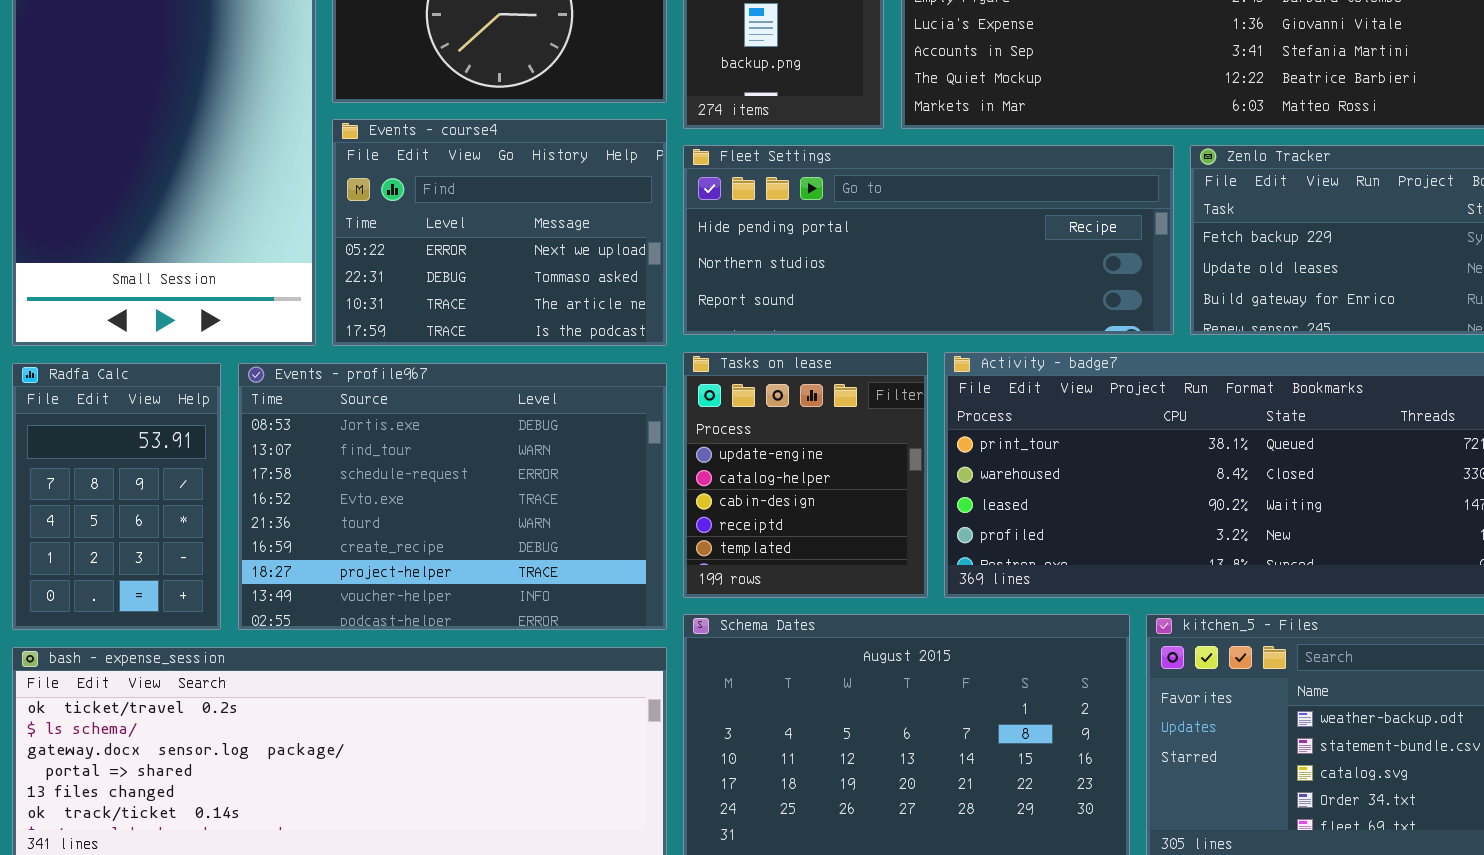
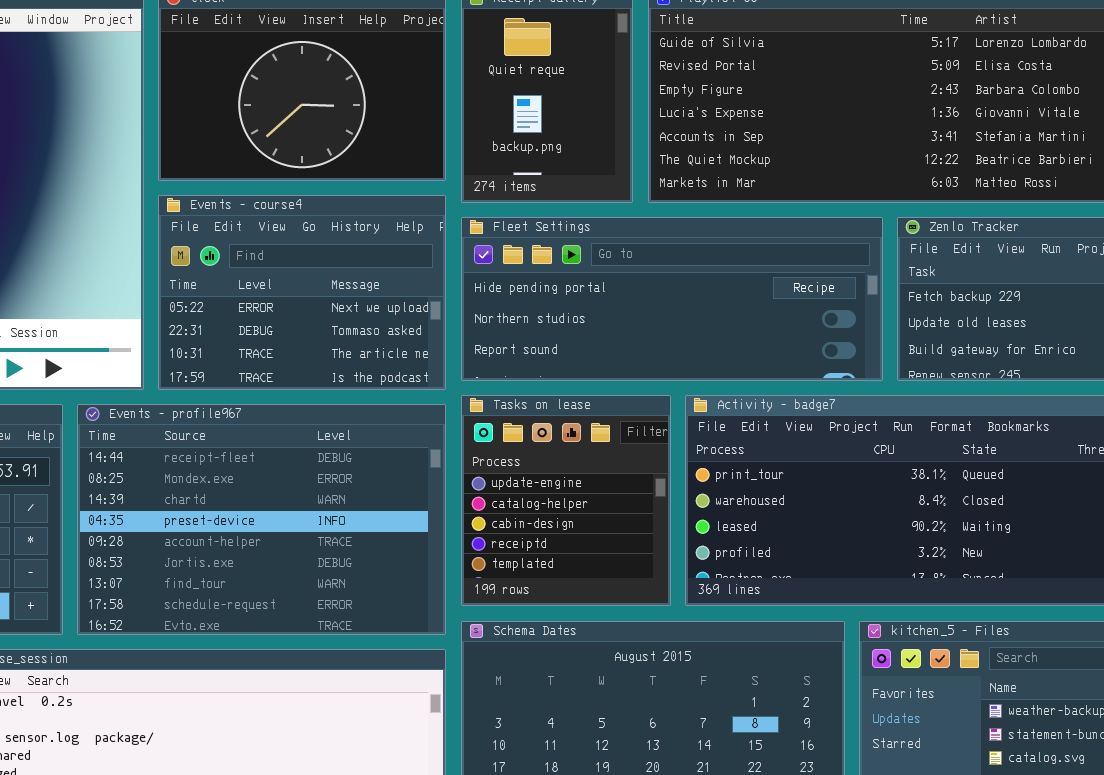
Events - profile967: [238,363,667,630] -> [77,404,446,635], scrolled up 5 rows

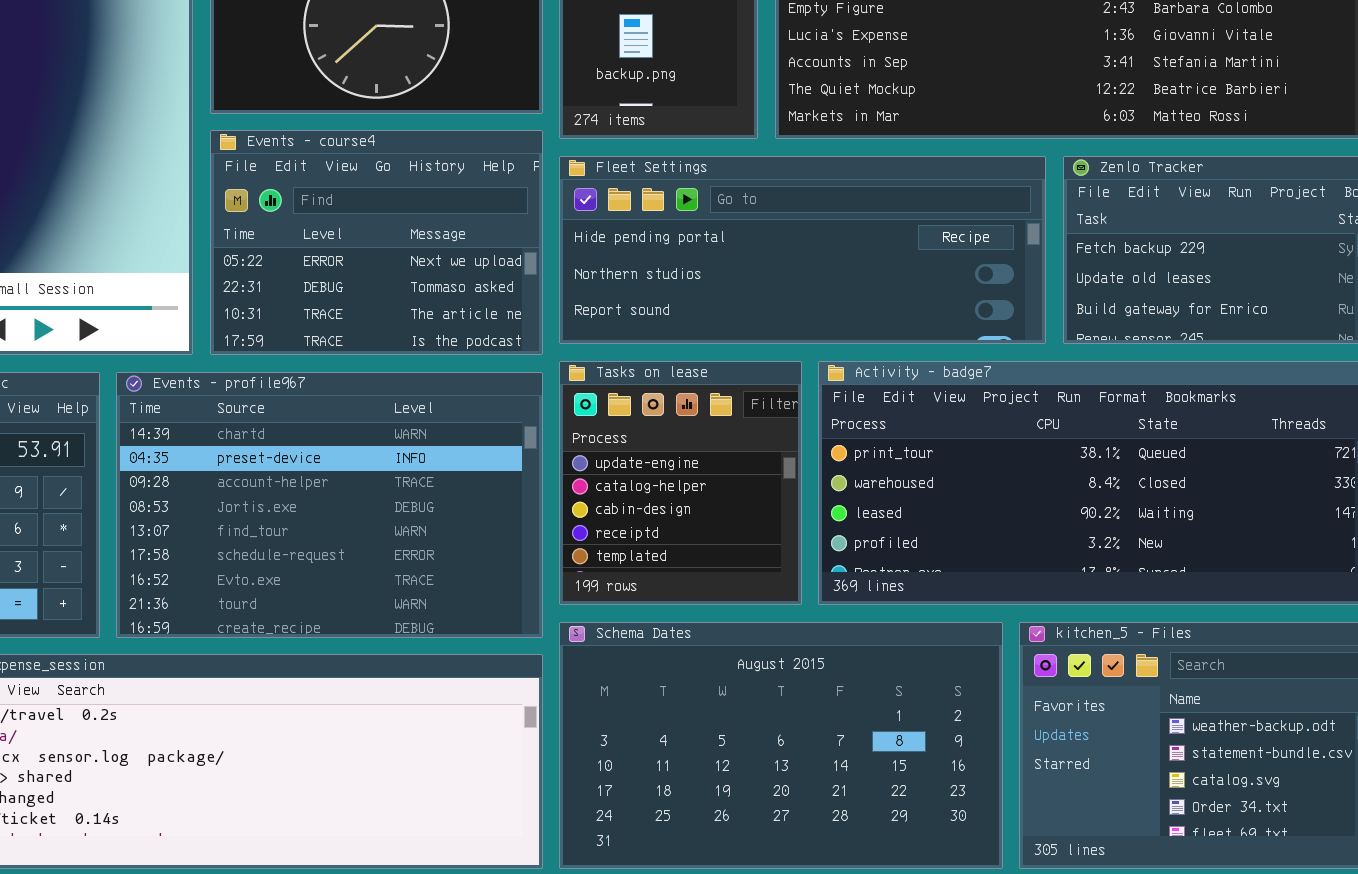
Events - profile967: [77,404,446,635] -> [116,372,543,638], scrolled down 2 rows

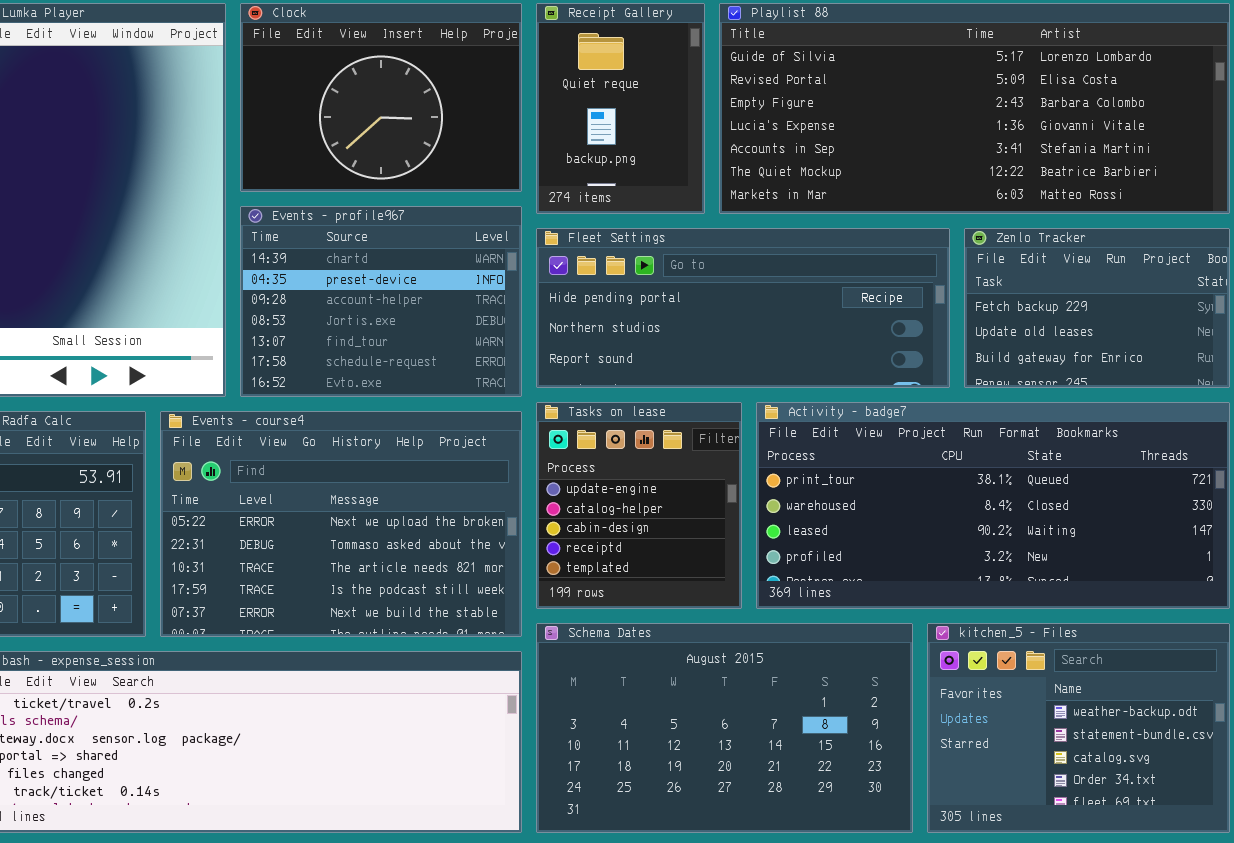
Events - course4: [210,130,543,355] -> [160,411,522,637], moved, resized
Events - profile967: [116,372,543,638] -> [240,206,522,397], moved, resized

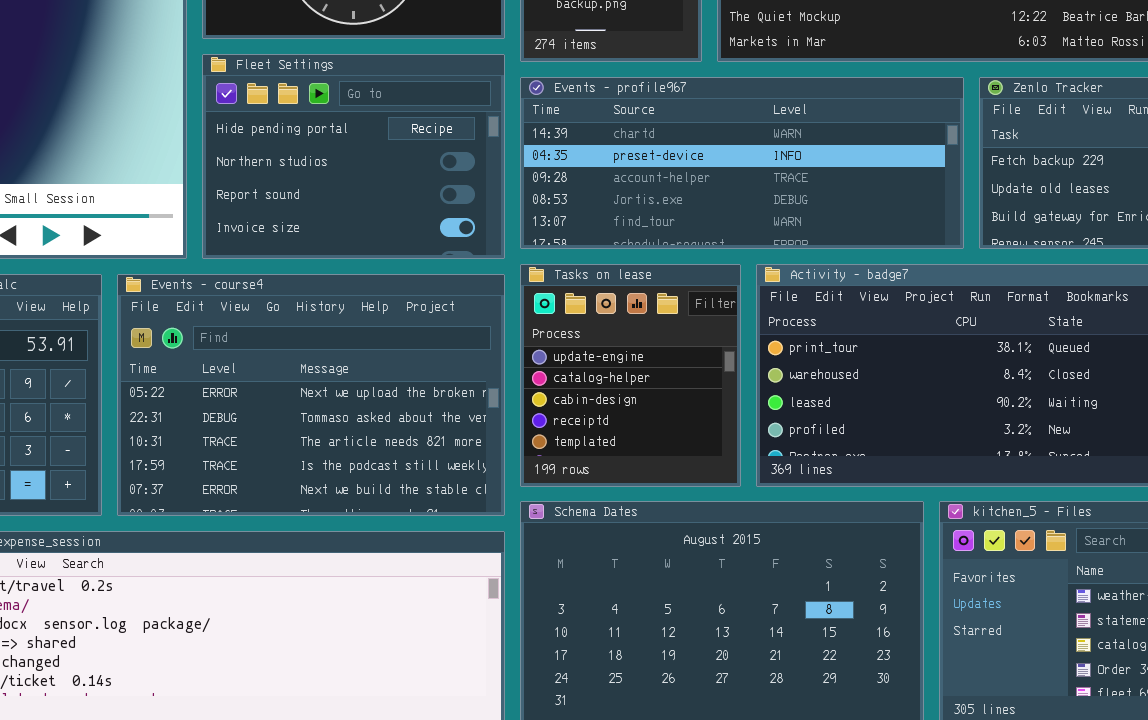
Events - profile967: [240,206,522,397] -> [520,77,964,249], moved, resized
Fleet Settings: [536,228,950,388] -> [202,54,505,259], moved, resized

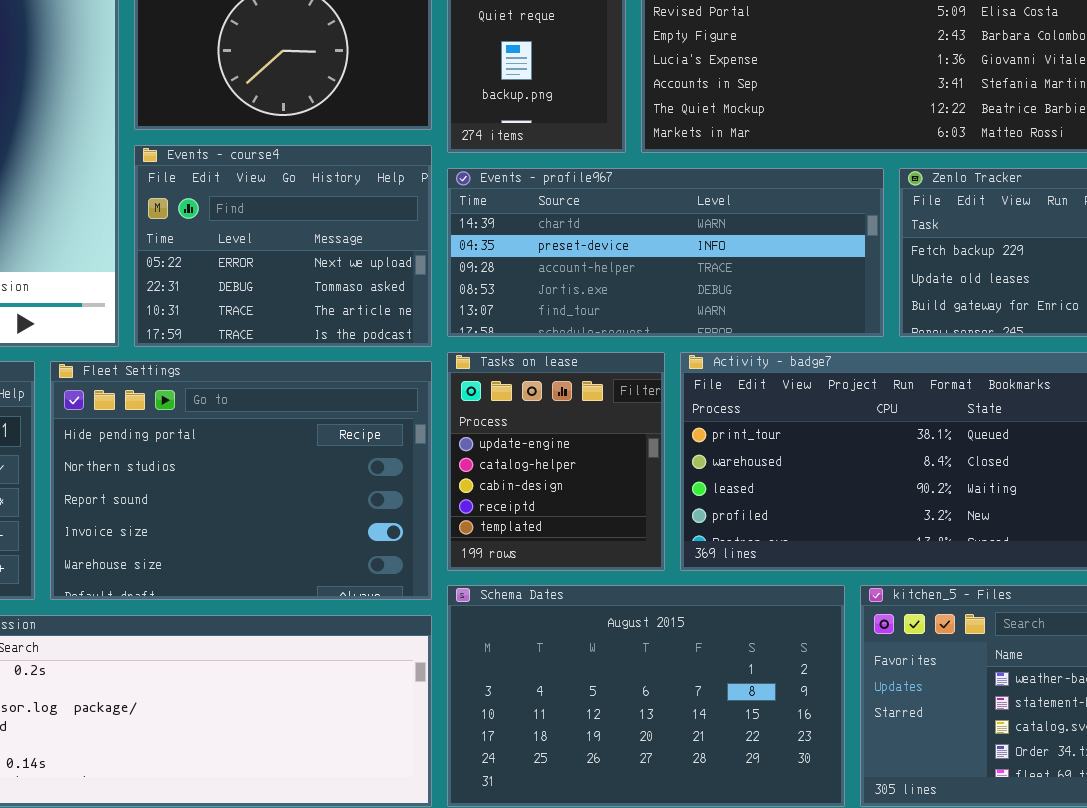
Fleet Settings: [202,54,505,259] -> [50,361,432,600], moved, resized
Events - course4: [117,274,505,516] -> [134,145,432,347], moved, resized

